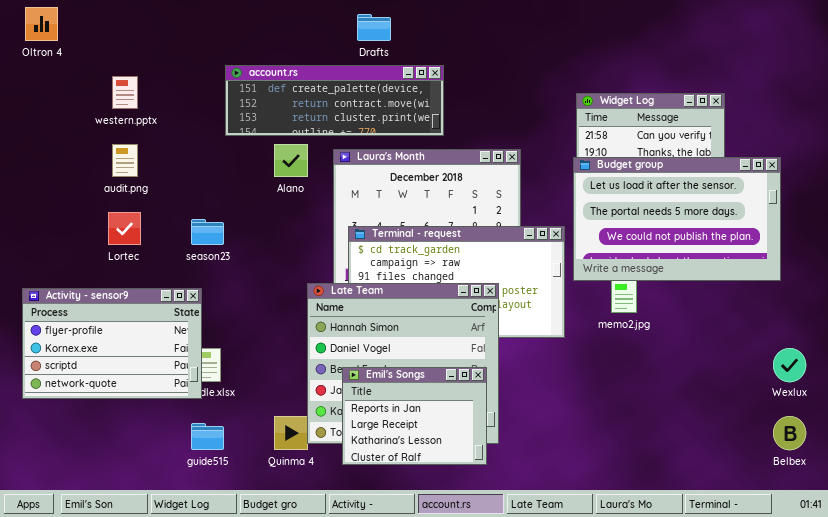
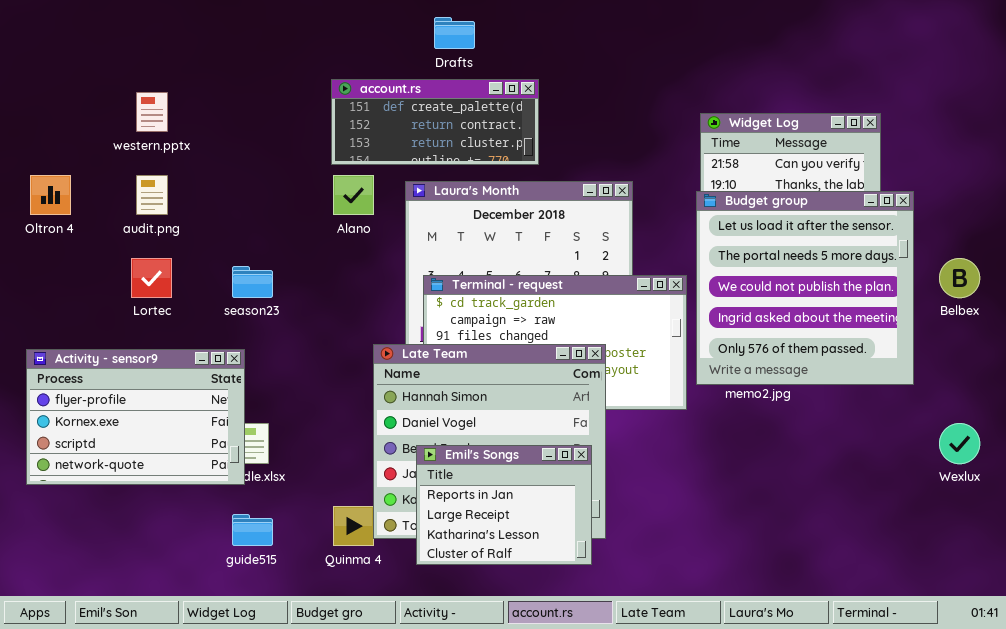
Oltron 4: [25,7,58,41] -> [30,175,71,215], moved
account.rs: [225,65,444,136] -> [331,79,539,165], resized
Budget group: [573,157,781,281] -> [696,191,914,385], resized
Belbex: [773,416,806,450] -> [939,258,980,298], moved

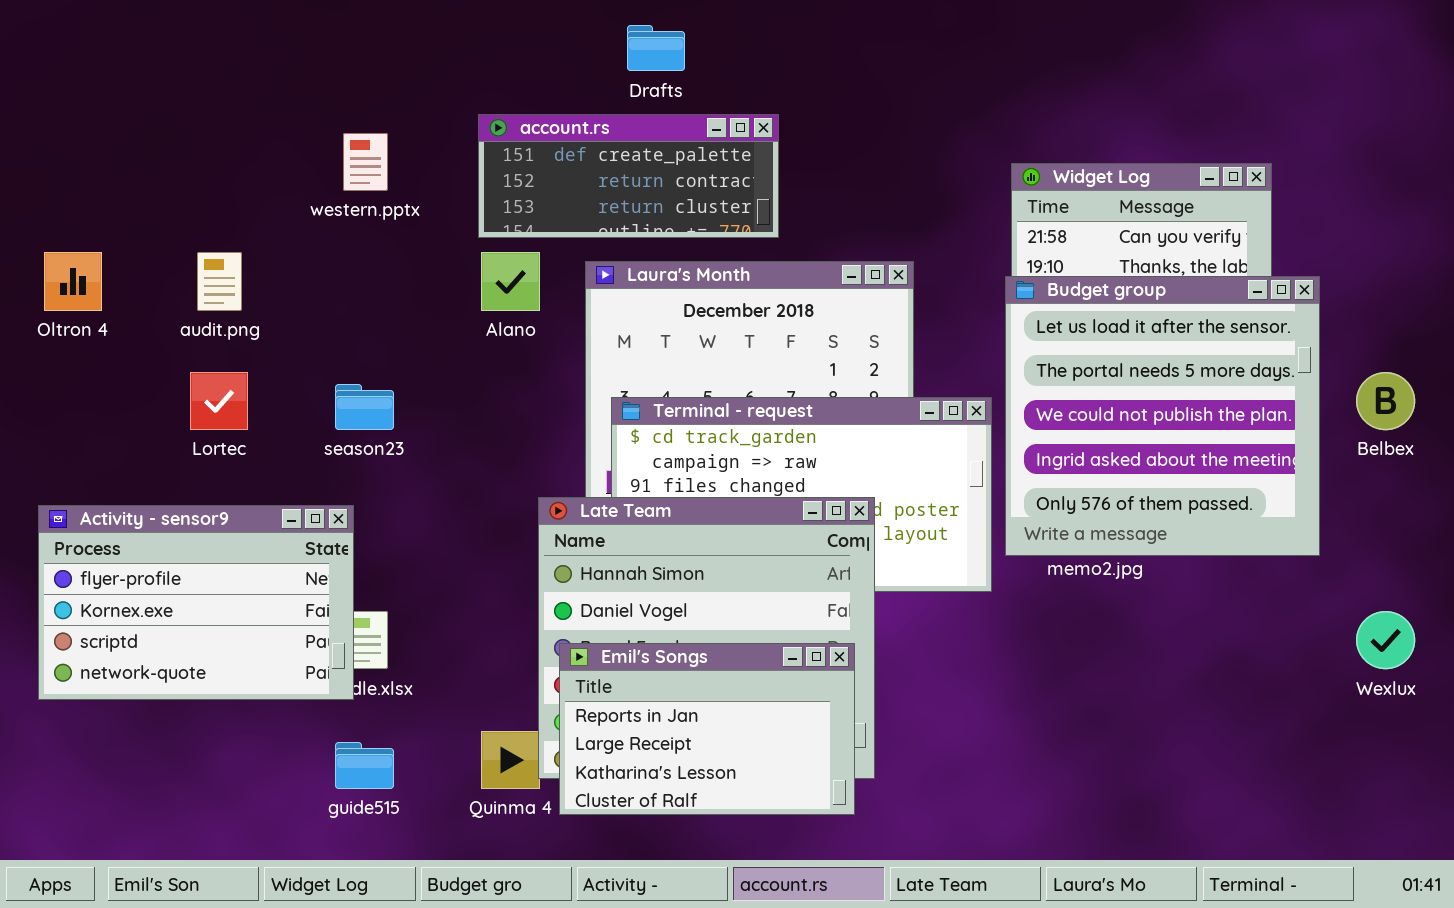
western.pptx: [136,92,168,132] -> [343,133,388,191], moved
Emil's Songs: [416,445,592,565] -> [559,643,855,815], resized

